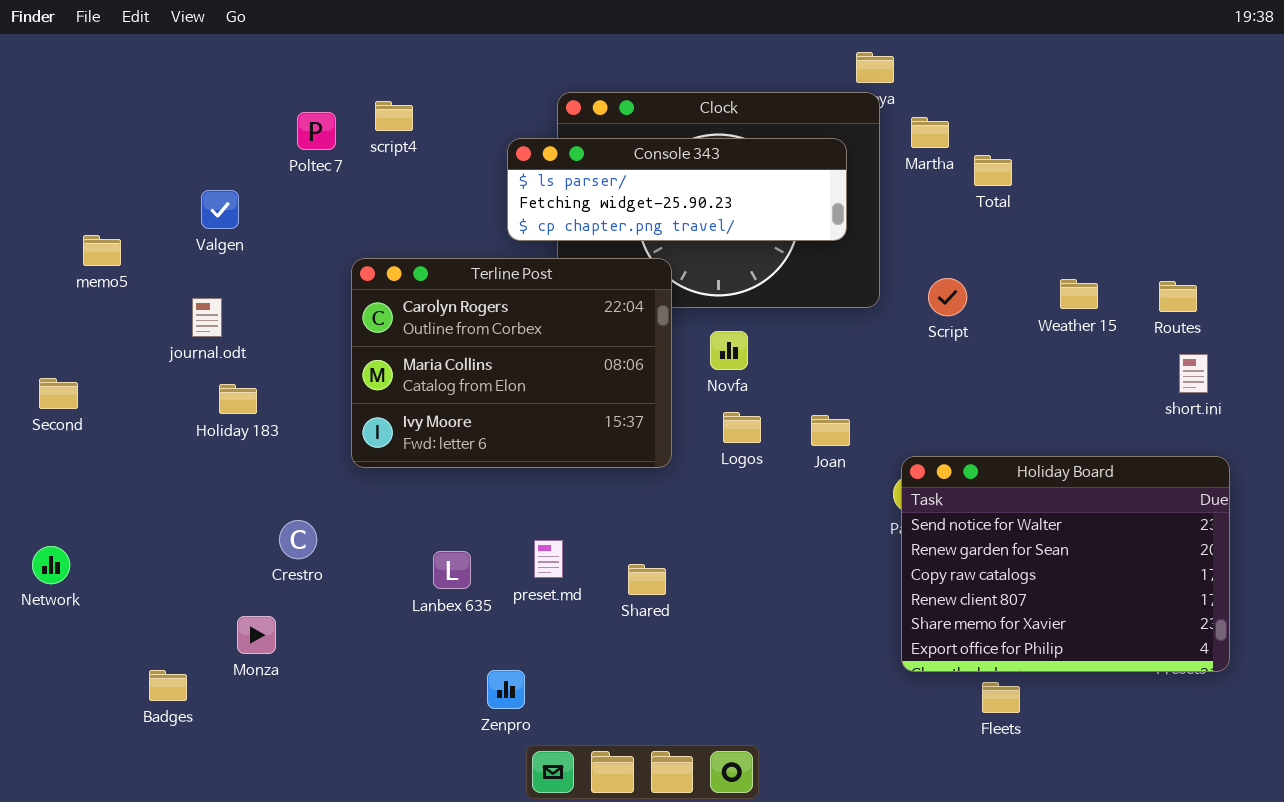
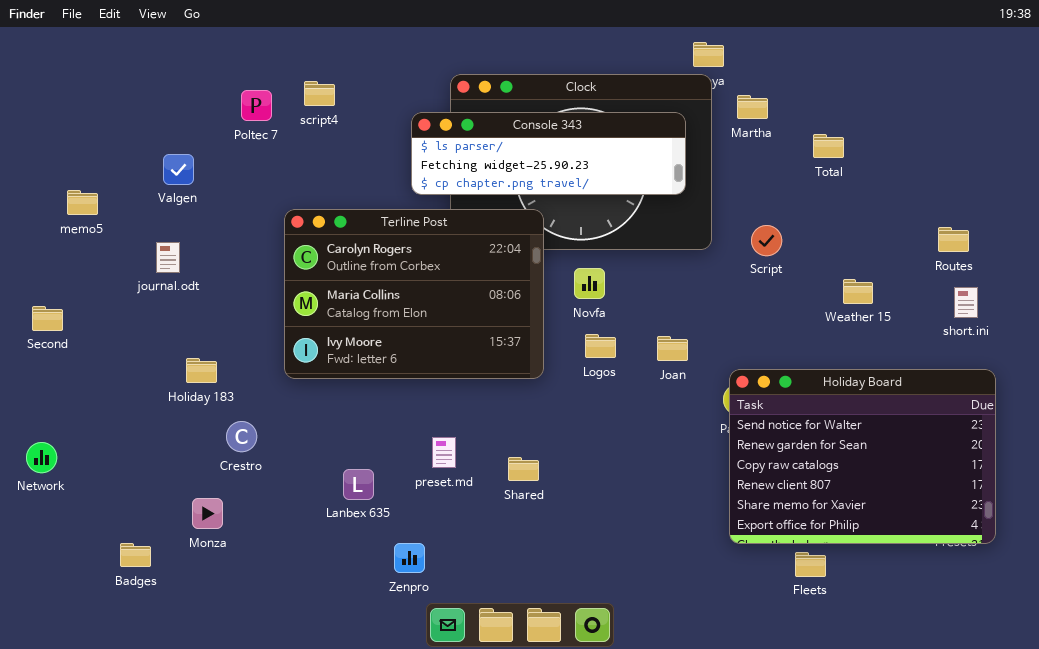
Total: [974,155,1012,186] -> [813,134,844,158], moved
Weather 15: [1060,279,1098,309] -> [843,279,873,304], moved
Holiday 183: [219,384,257,414] -> [186,358,217,383], moved
Lanbex 635: [433,551,471,589] -> [343,469,374,500], moved

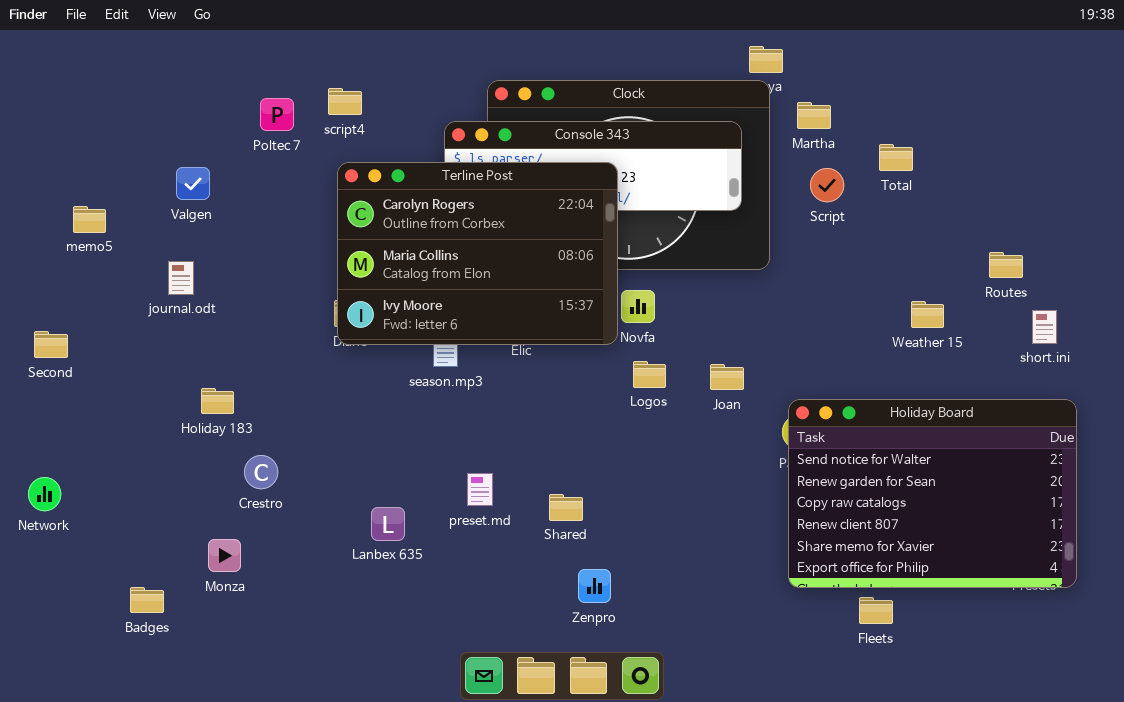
Terline Post: [284,209,544,379] -> [337,162,618,345], moved
Script: [751,225,782,256] -> [810,168,844,202], moved
Routes: [938,227,969,252] -> [989,252,1023,278], moved
Zenpro: [394,543,425,573] -> [578,569,611,603], moved

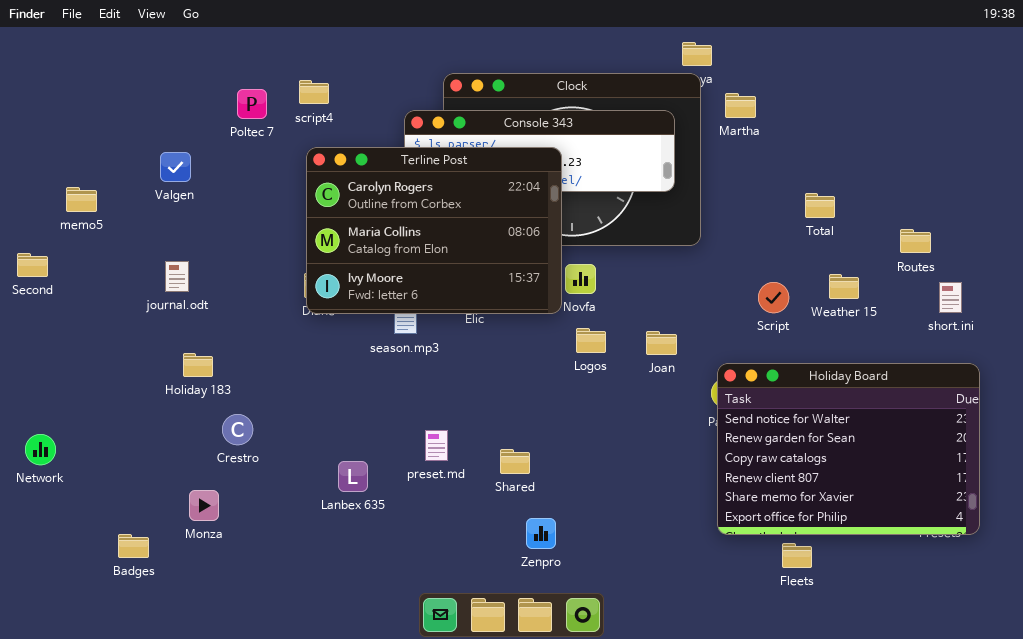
Total: [879,144,913,171] -> [805,193,835,218], moved
Script: [810,168,844,202] -> [758,282,789,313], moved
journal.odt: [168,261,194,295] -> [165,261,189,292], moved
Second: [34,331,68,358] -> [17,253,48,277], moved

